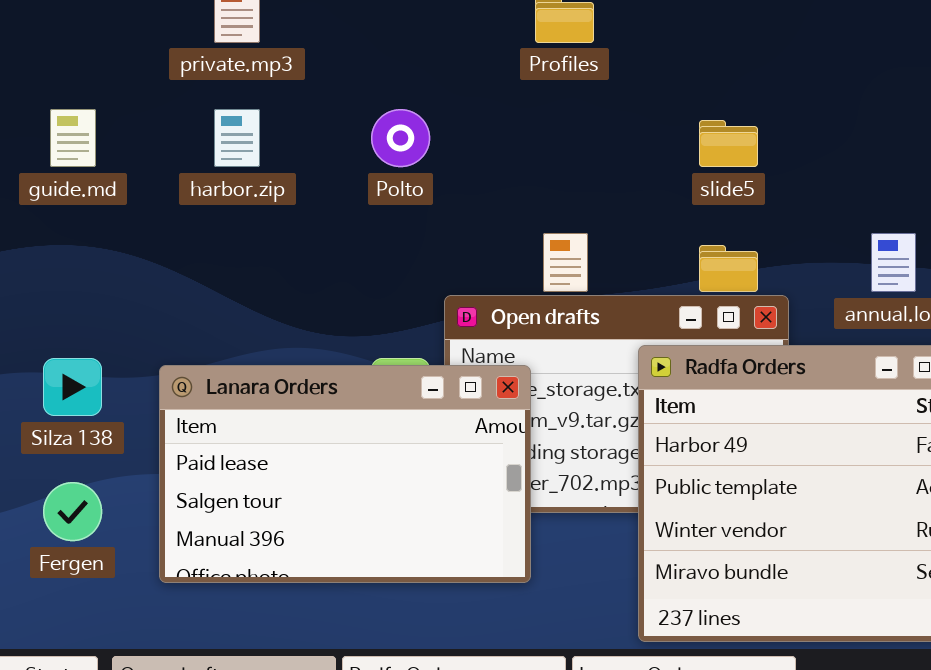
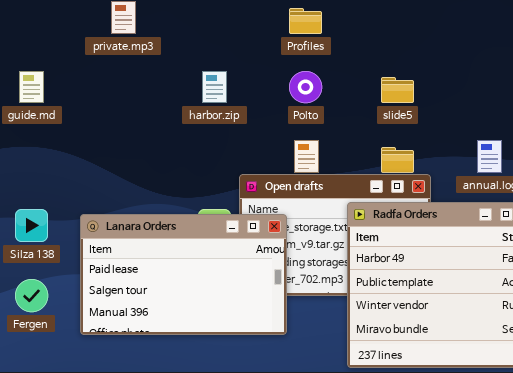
harbor.zip: [214,109,260,167] -> [202,71,227,103], moved
Polto: [371,109,430,167] -> [289,71,322,103], moved

